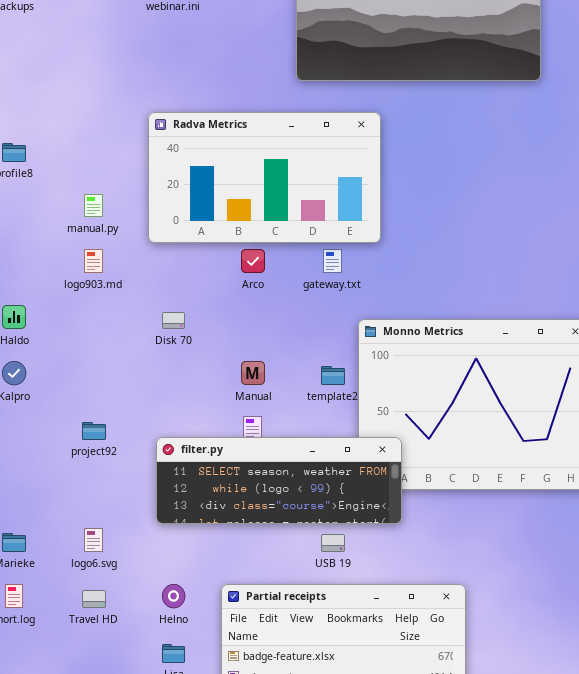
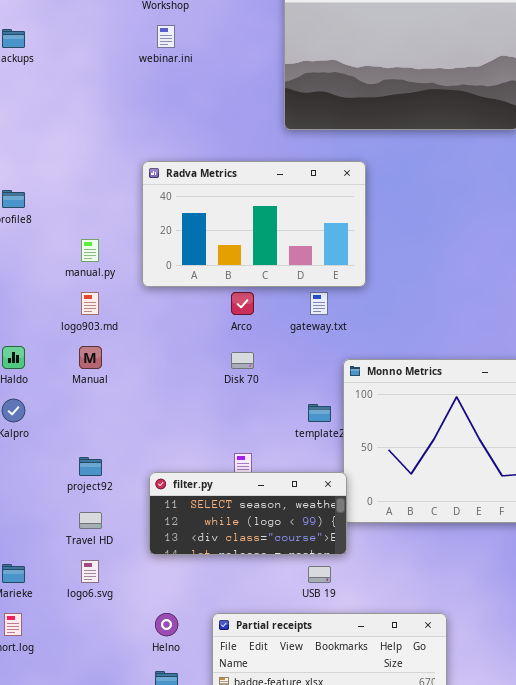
Disk 70: [162,312,185,329] -> [231,352,254,369], moved
Manual: [241,361,265,385] -> [79,346,102,369], moved
filter.py: [156,437,402,524] -> [149,472,347,555], resized
Travel HD: [82,590,106,608] -> [79,512,102,529], moved

